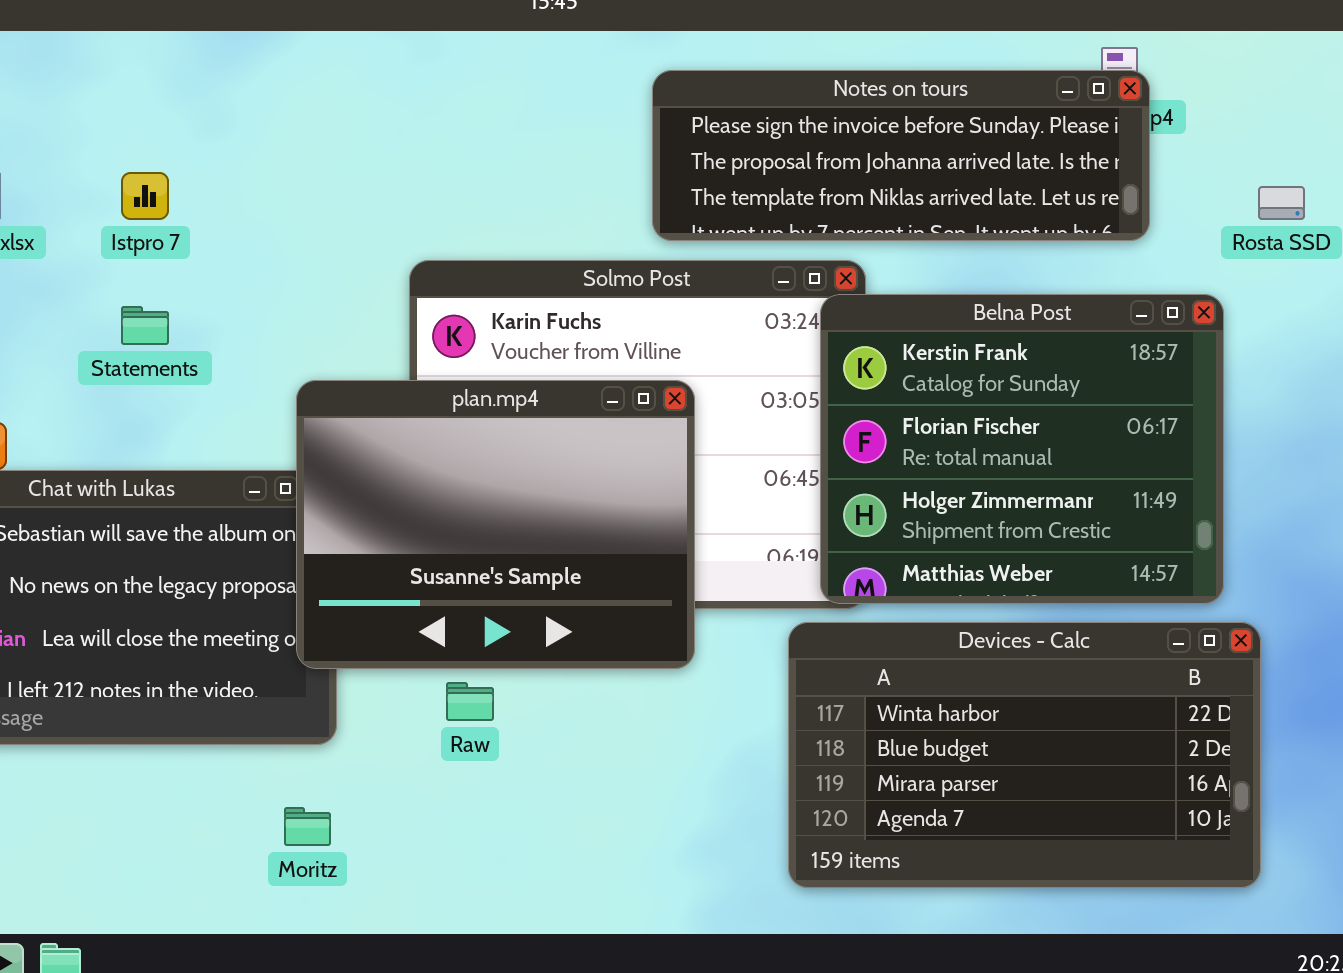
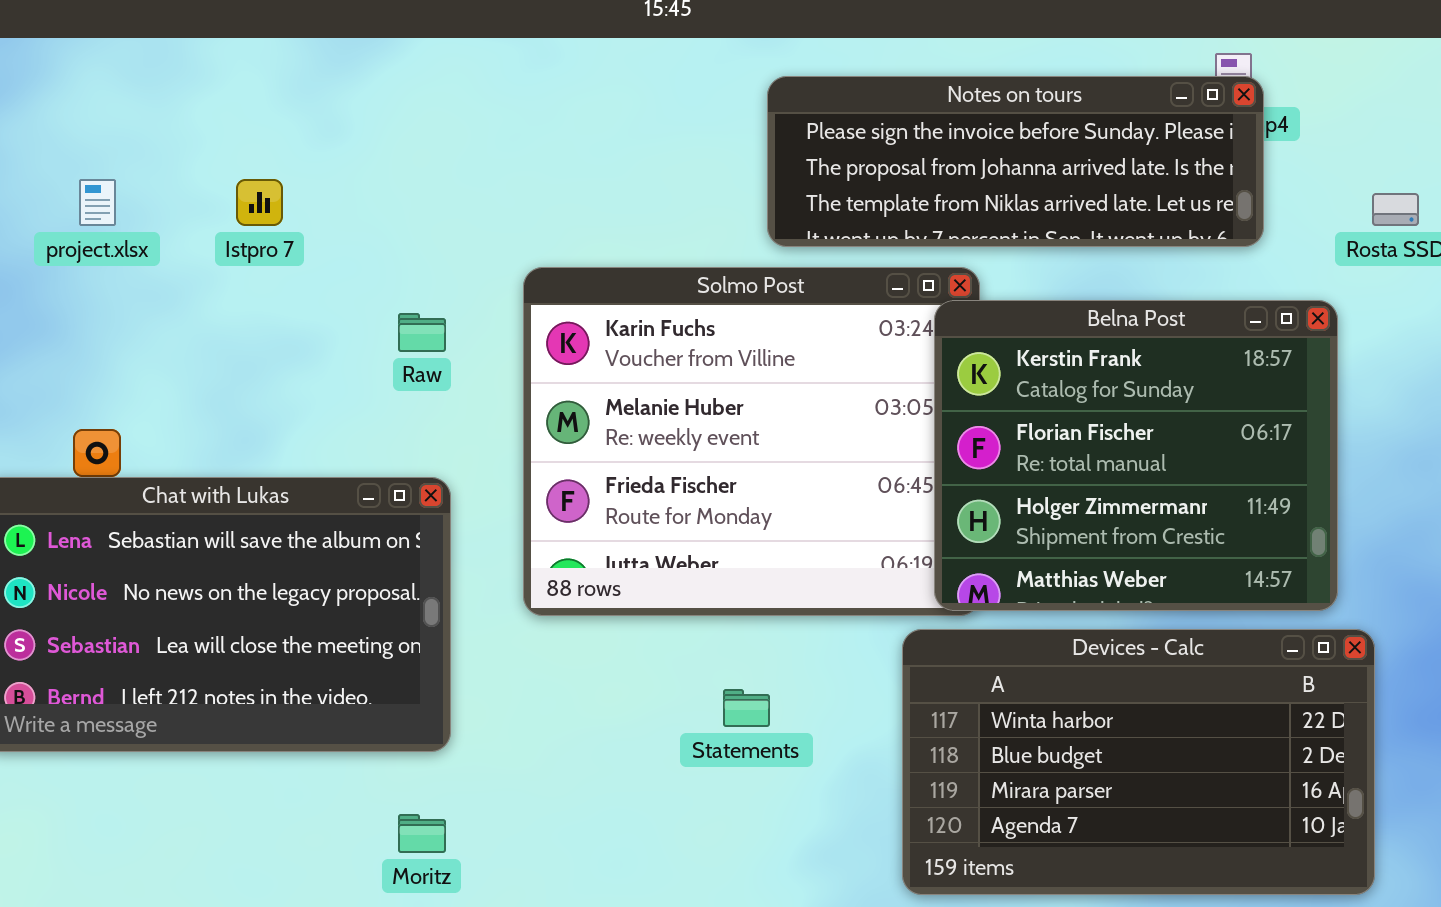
Statements: [121,306,169,345] -> [723,689,770,727], moved
plan.mp4: [296,380,695,669] -> none, closed
Raw: [446,682,494,721] -> [398,313,446,352], moved

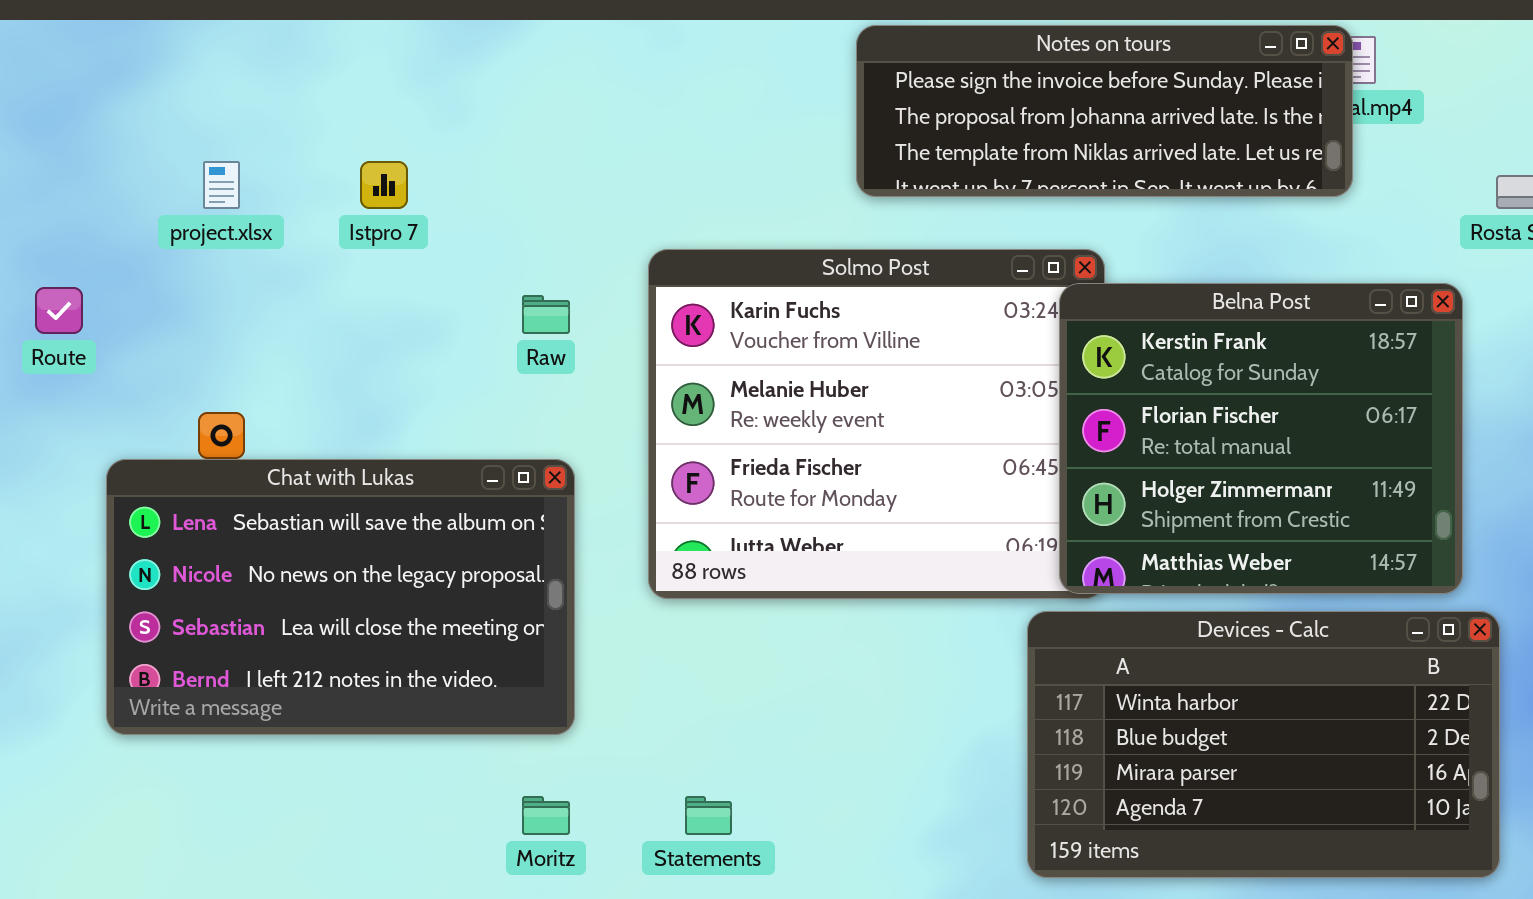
Notes on tours: [767,76,1264,247] -> [856,25,1353,197], moved
Statements: [723,689,770,727] -> [685,796,732,835], moved

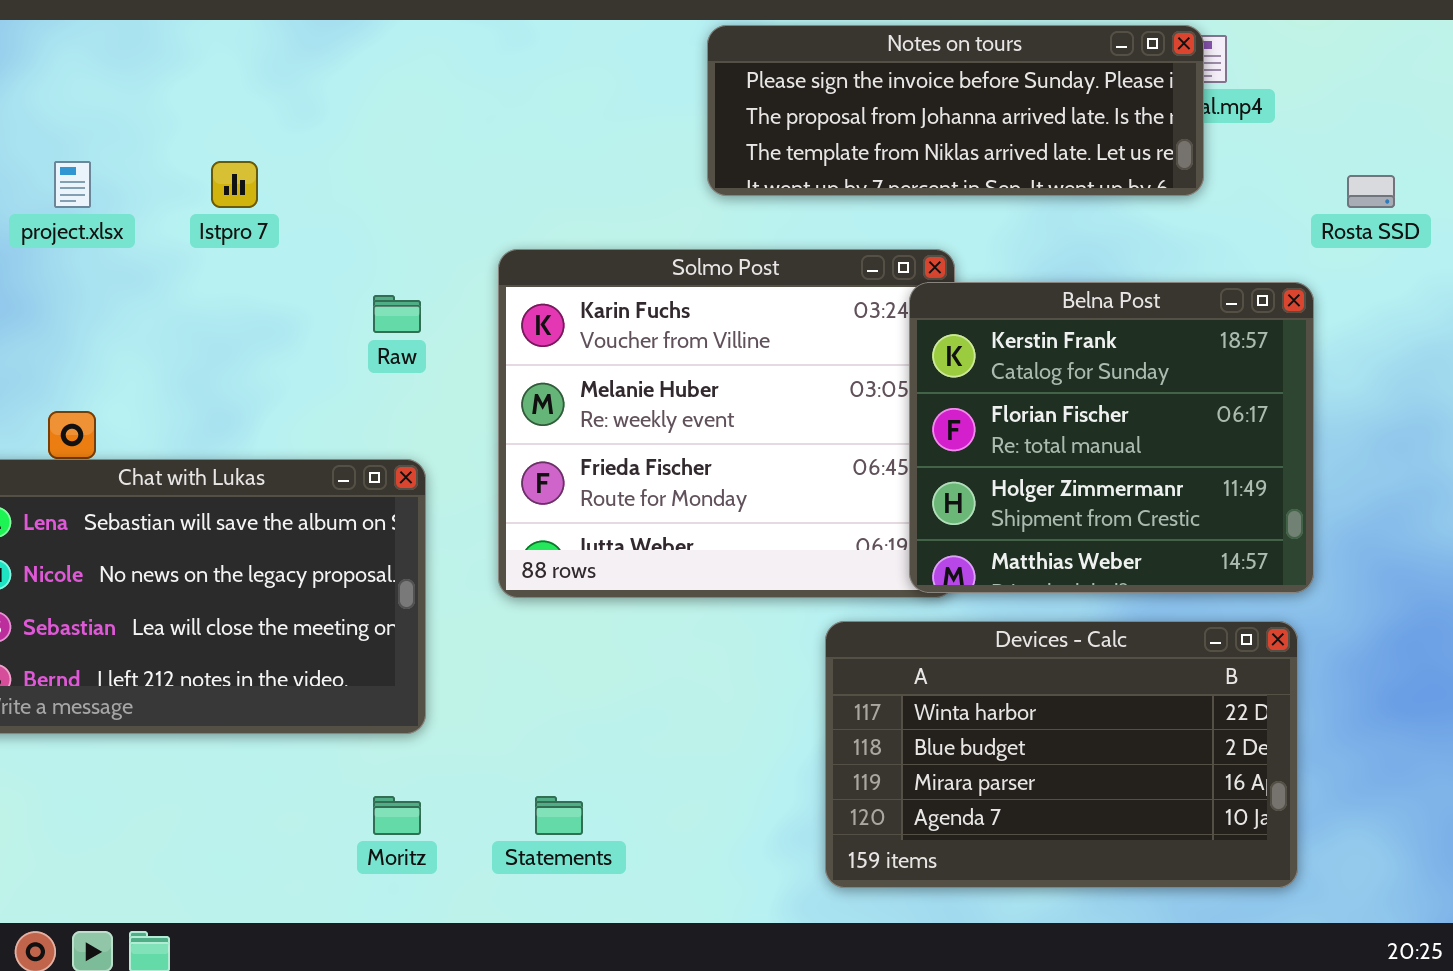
Devices - Calc: [1027,611,1500,878] -> [825,621,1298,888], moved

